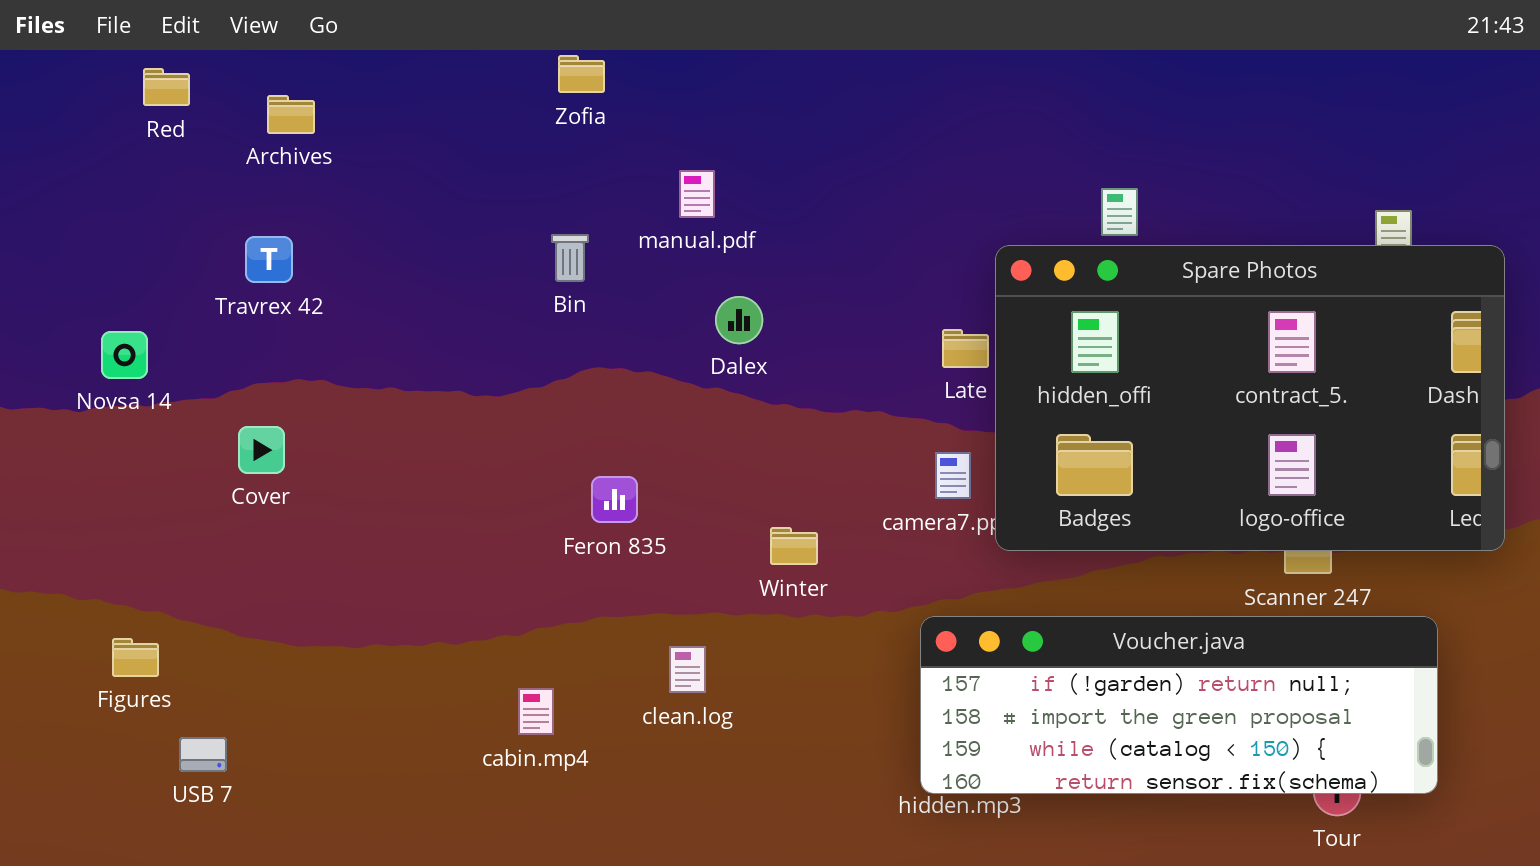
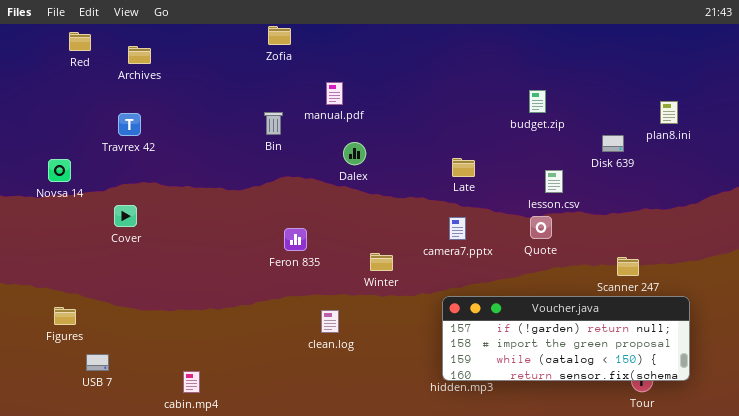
Spare Photos: [995,245,1505,551] -> none, closed
cabin.mp4: [518,688,554,735] -> [183,371,200,393], moved

